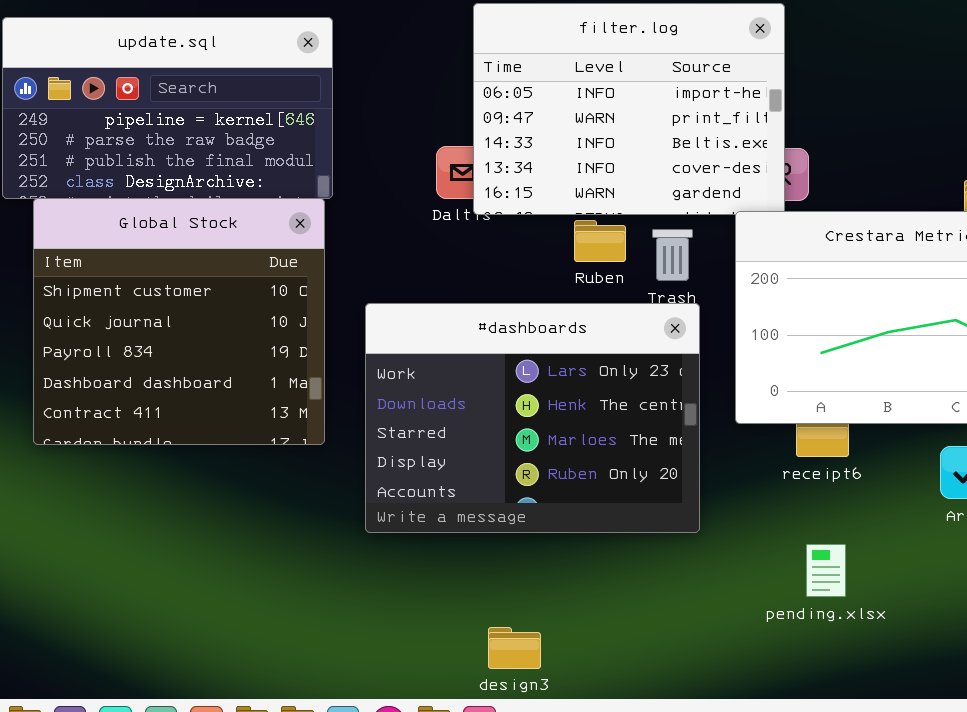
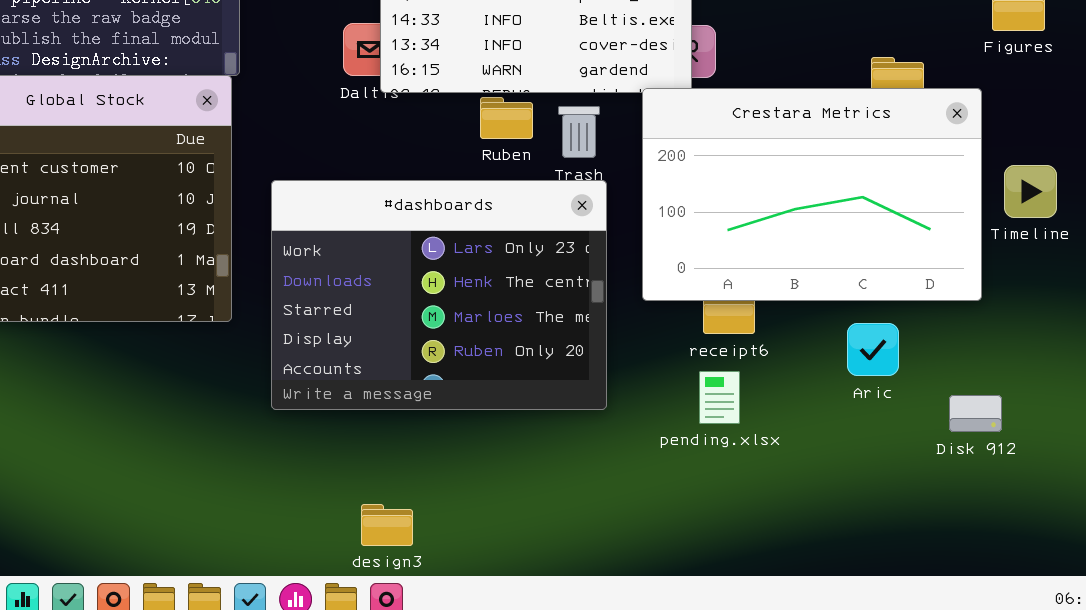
pending.xlsx: [806,544,846,597] -> [699,371,740,424], moved
design3: [488,627,541,669] -> [361,504,413,546], moved

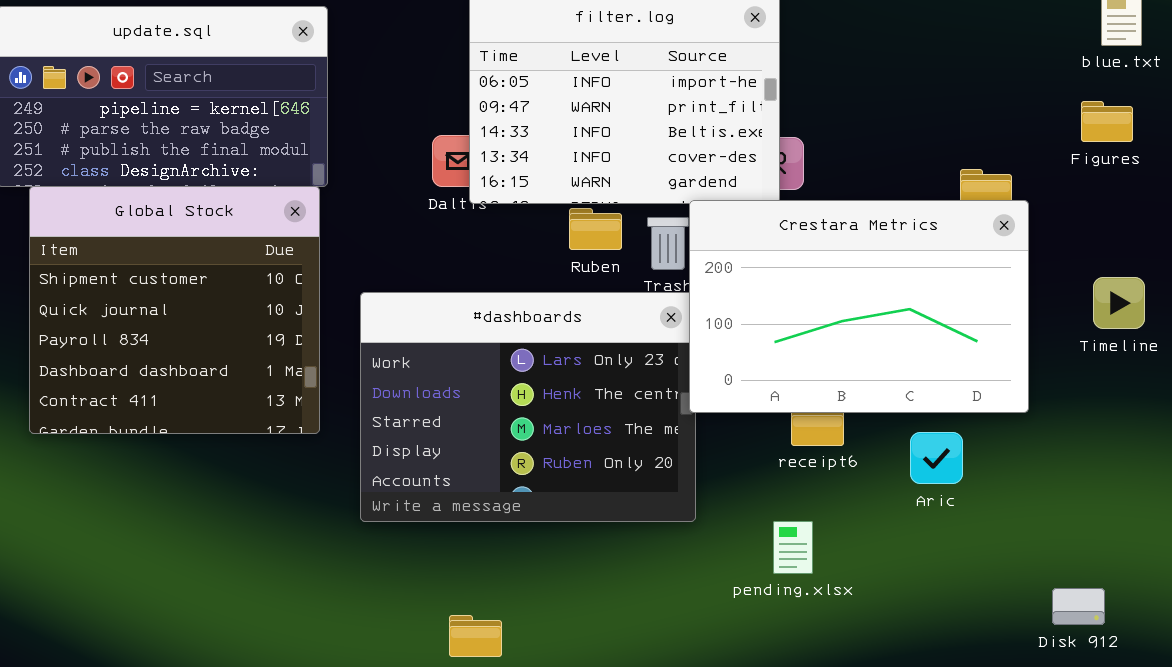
Crestara Metrics: [642,88,982,301] -> [689,200,1029,413], moved
Aric: [847,323,899,376] -> [910,432,963,484], moved
pending.xlsx: [699,371,740,424] -> [773,521,813,574], moved
Disk 912: [949,395,1002,432] -> [1052,588,1105,625], moved

